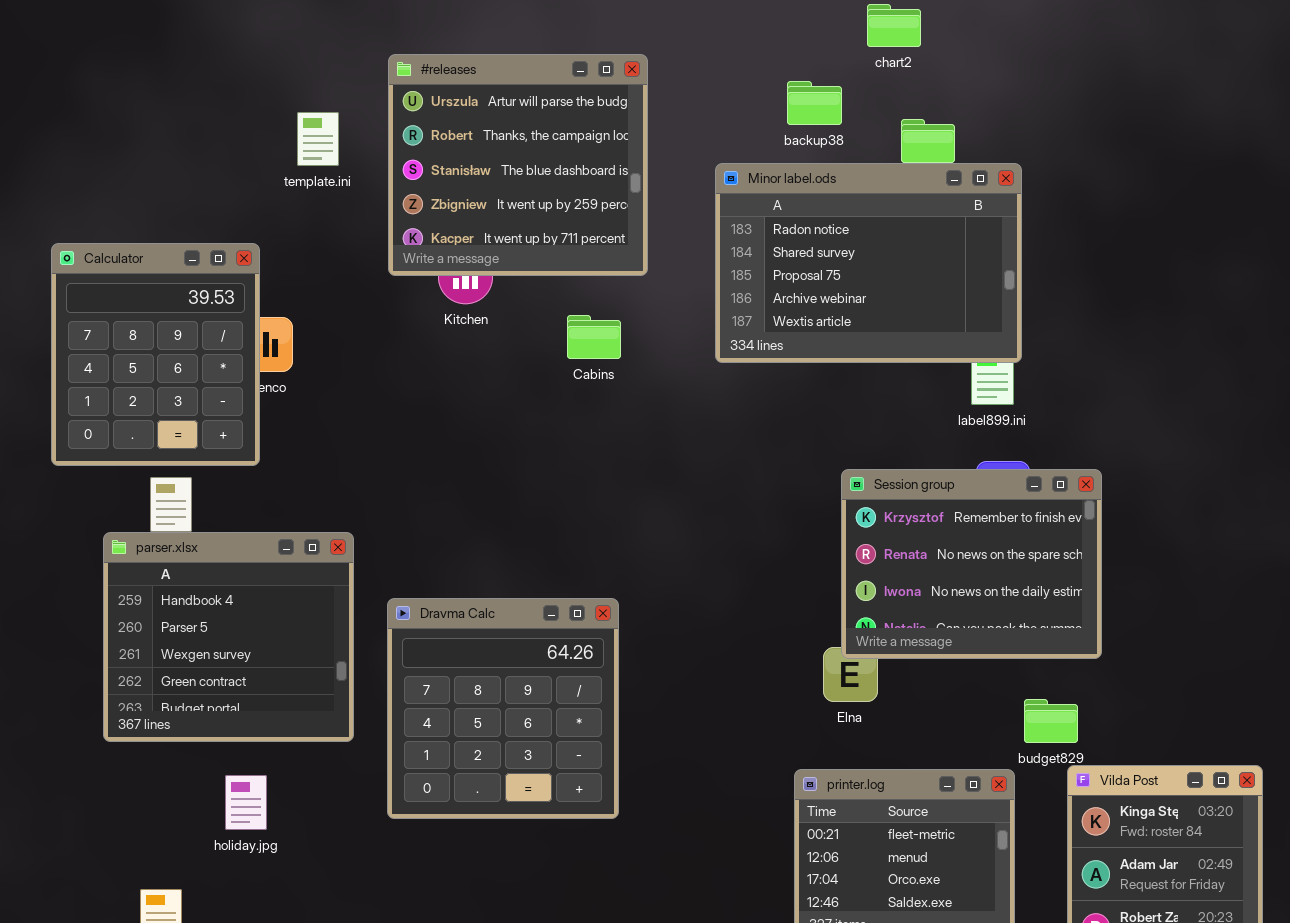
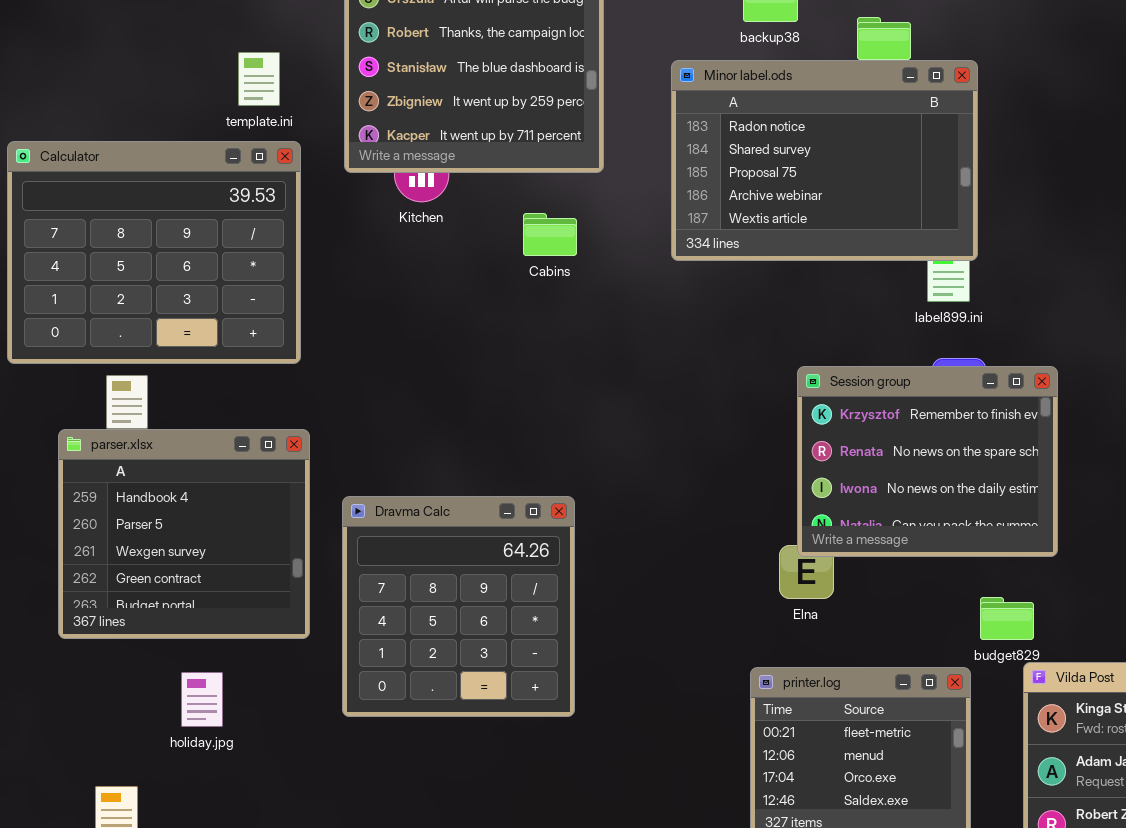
template.ini: [297,112,339,166] -> [238,52,280,106], moved
Calculator: [51,243,260,466] -> [7,141,301,364], resized

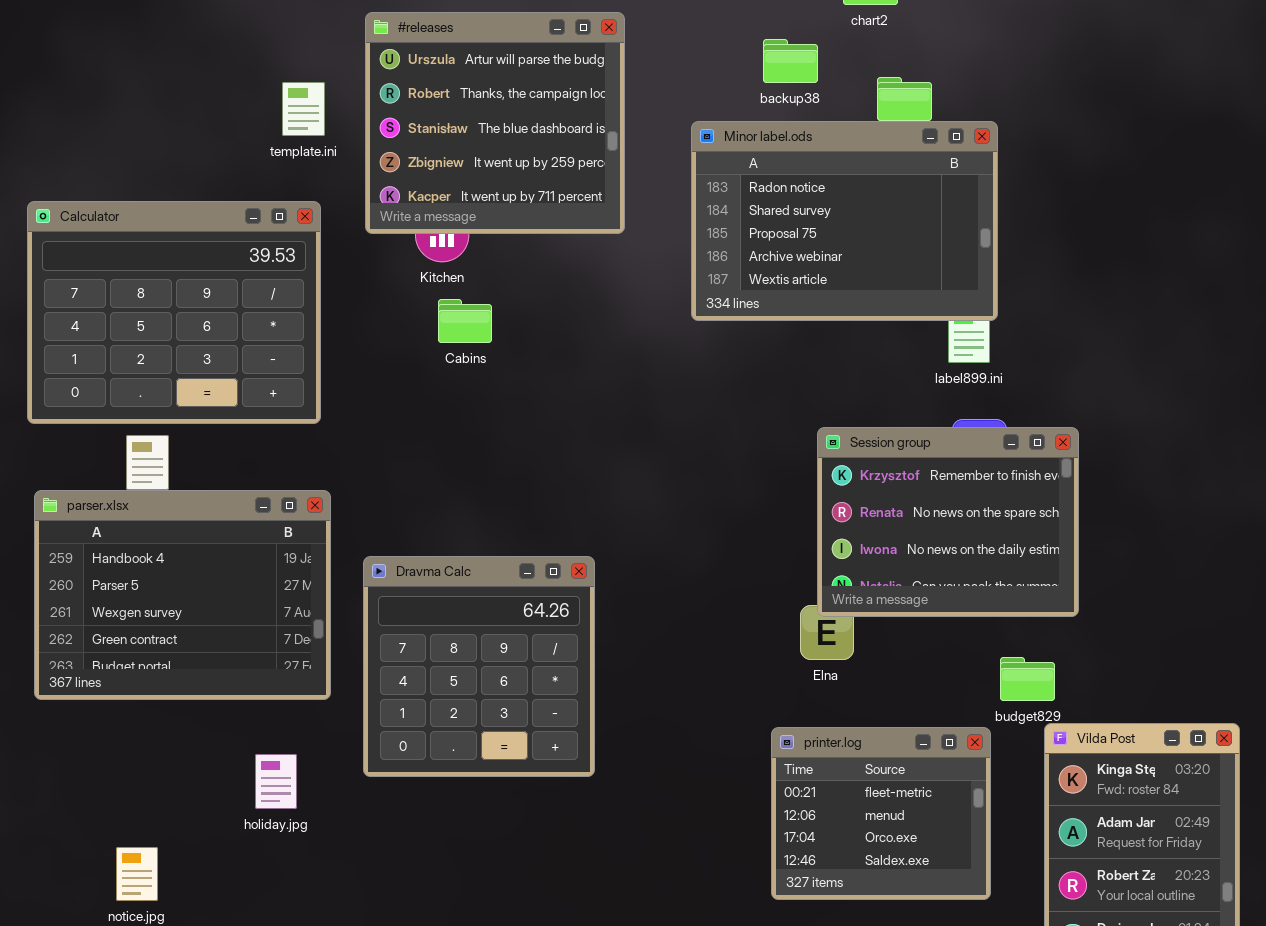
template.ini: [238,52,280,106] -> [282,82,325,136], moved
Cabins: [523,213,577,256] -> [438,299,492,343], moved
parser.xlsx: [58,429,310,639] -> [34,490,331,700], resized
holiday.jpg: [181,672,223,727] -> [255,754,297,809], moved

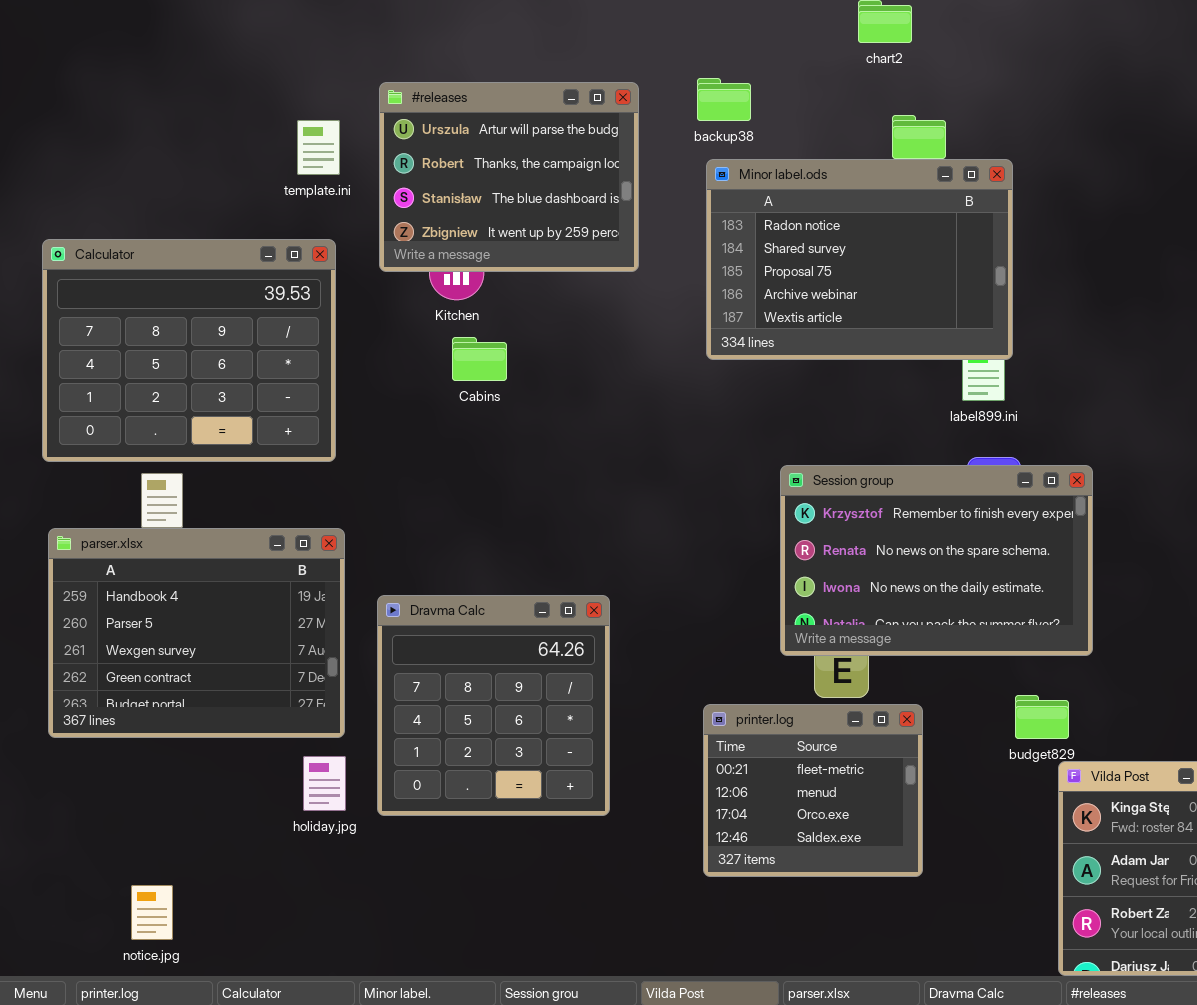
#releases: [365,12,625,234] -> [379,82,639,272], resized
backup38: [763,39,818,83] -> [697,78,751,121], moved
Session group: [817,427,1079,617] -> [780,465,1093,656], resized
printer.log: [771,727,991,900] -> [703,704,923,877], moved
holiday.jpg: [255,754,297,809] -> [303,756,346,811], moved

